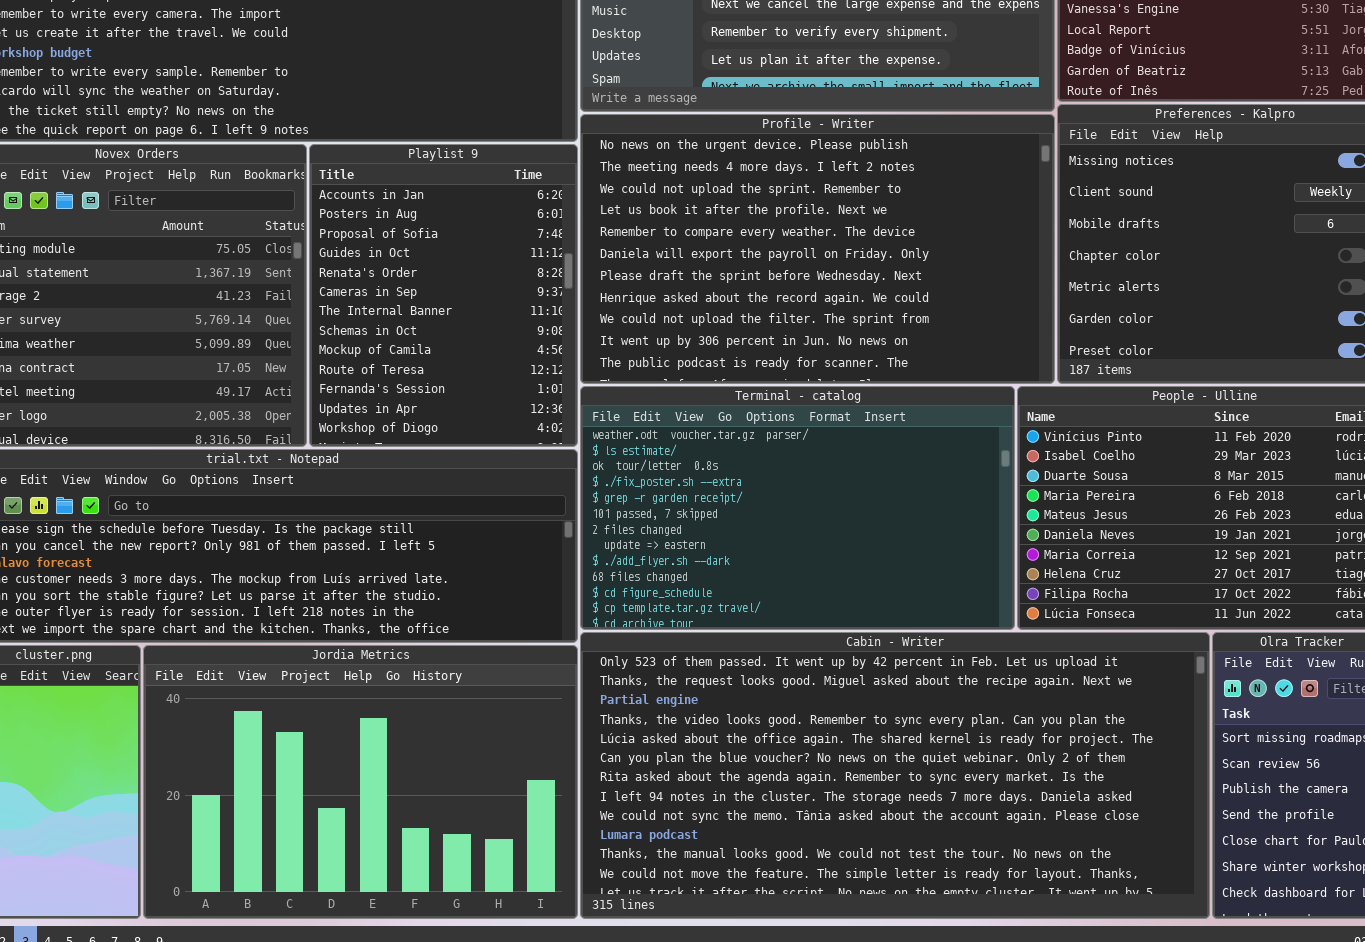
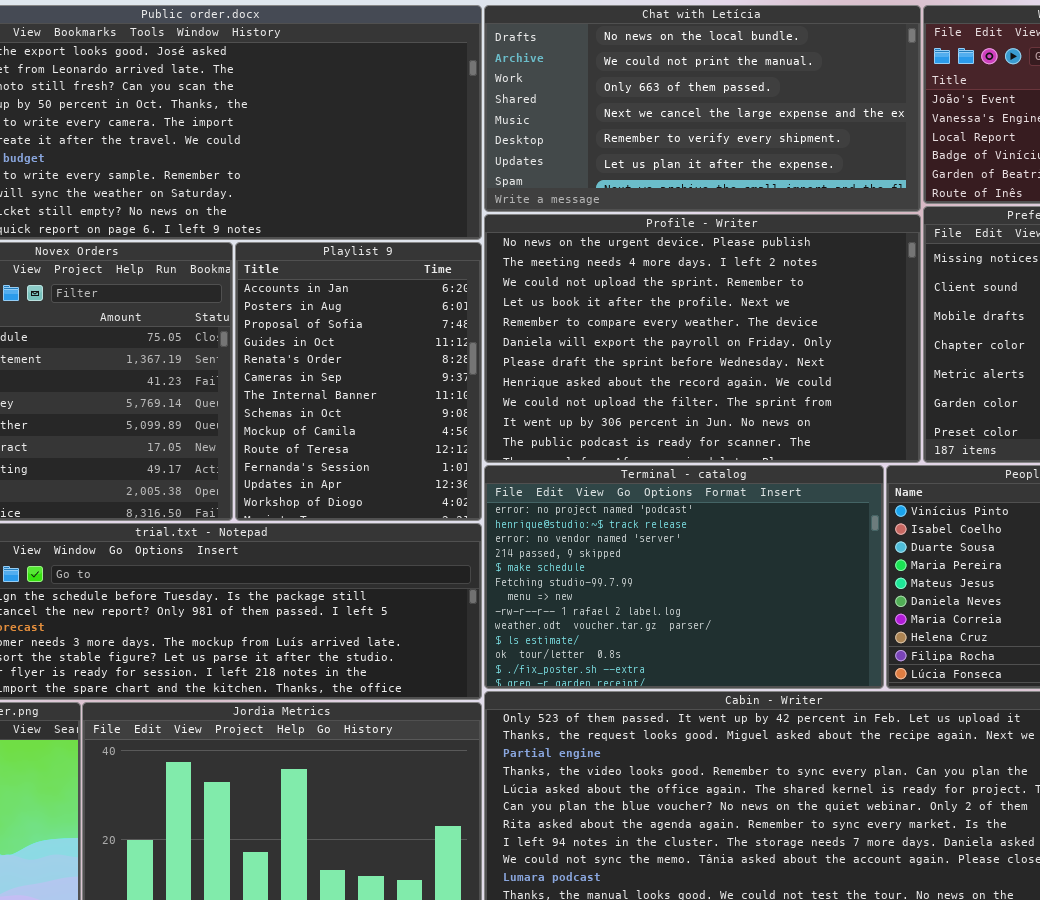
Terminal - catalog: [580,386,1015,630] -> [484,465,884,689], scrolled up 8 rows

